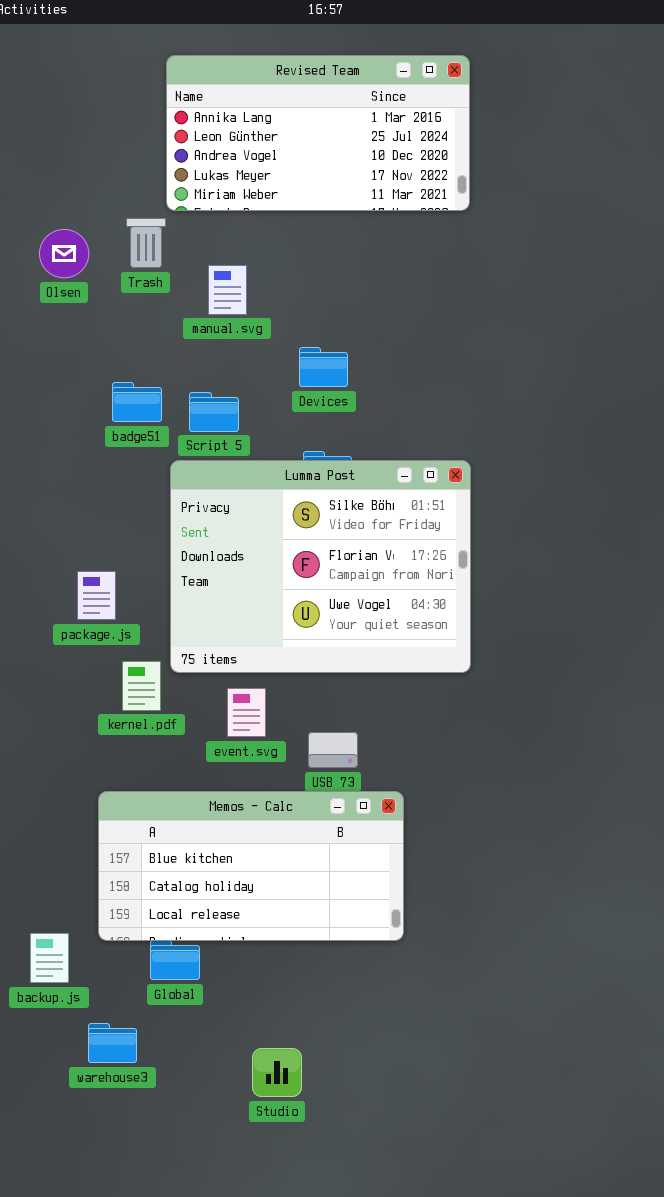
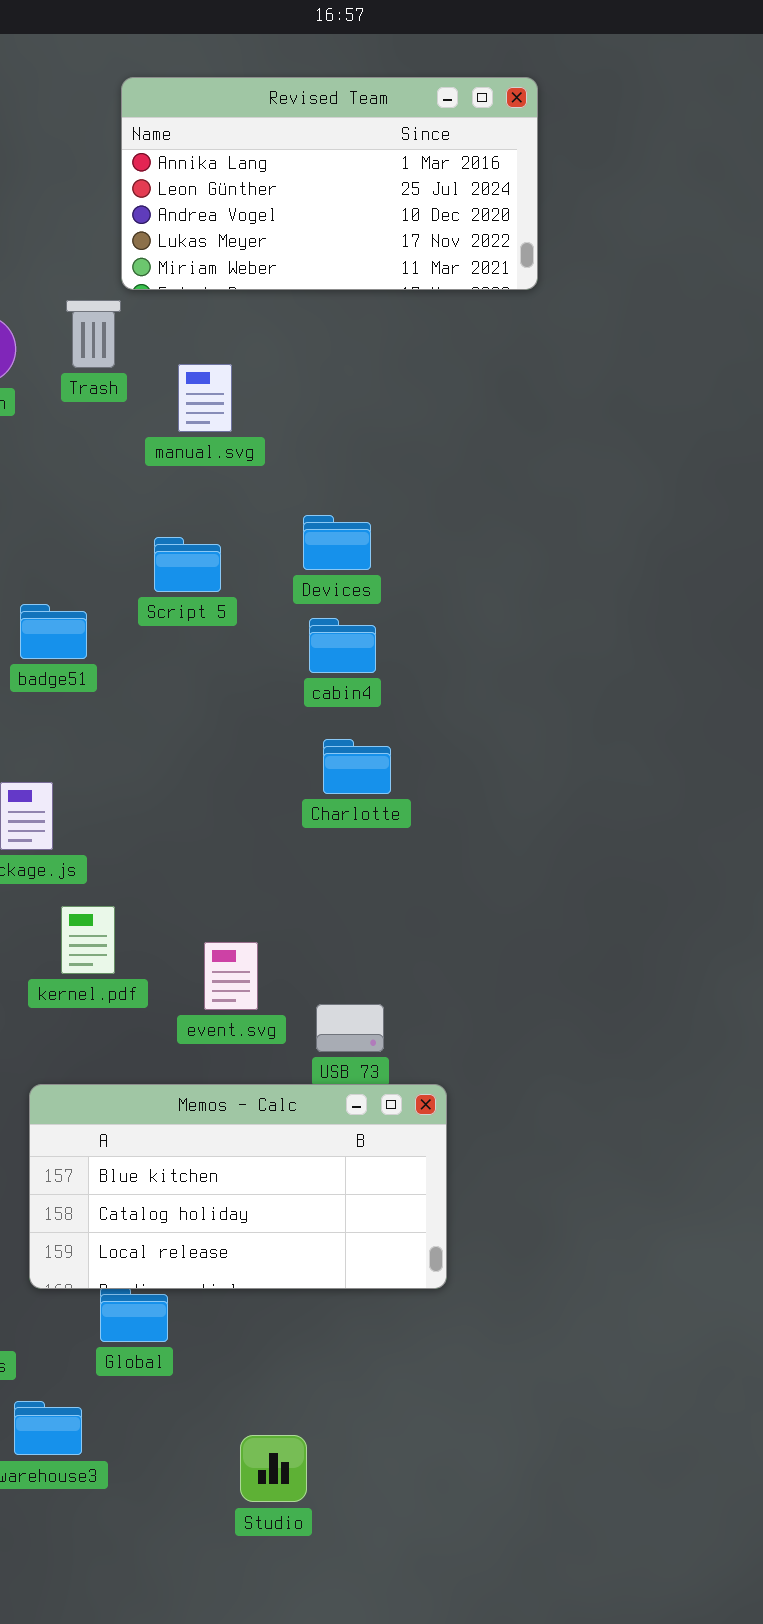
Devices: [299,347,348,387] -> [303,515,371,570], moved
badge51: [112,382,162,422] -> [20,604,87,659], moved
Lumma Post: [170,460,471,673] -> none, closed

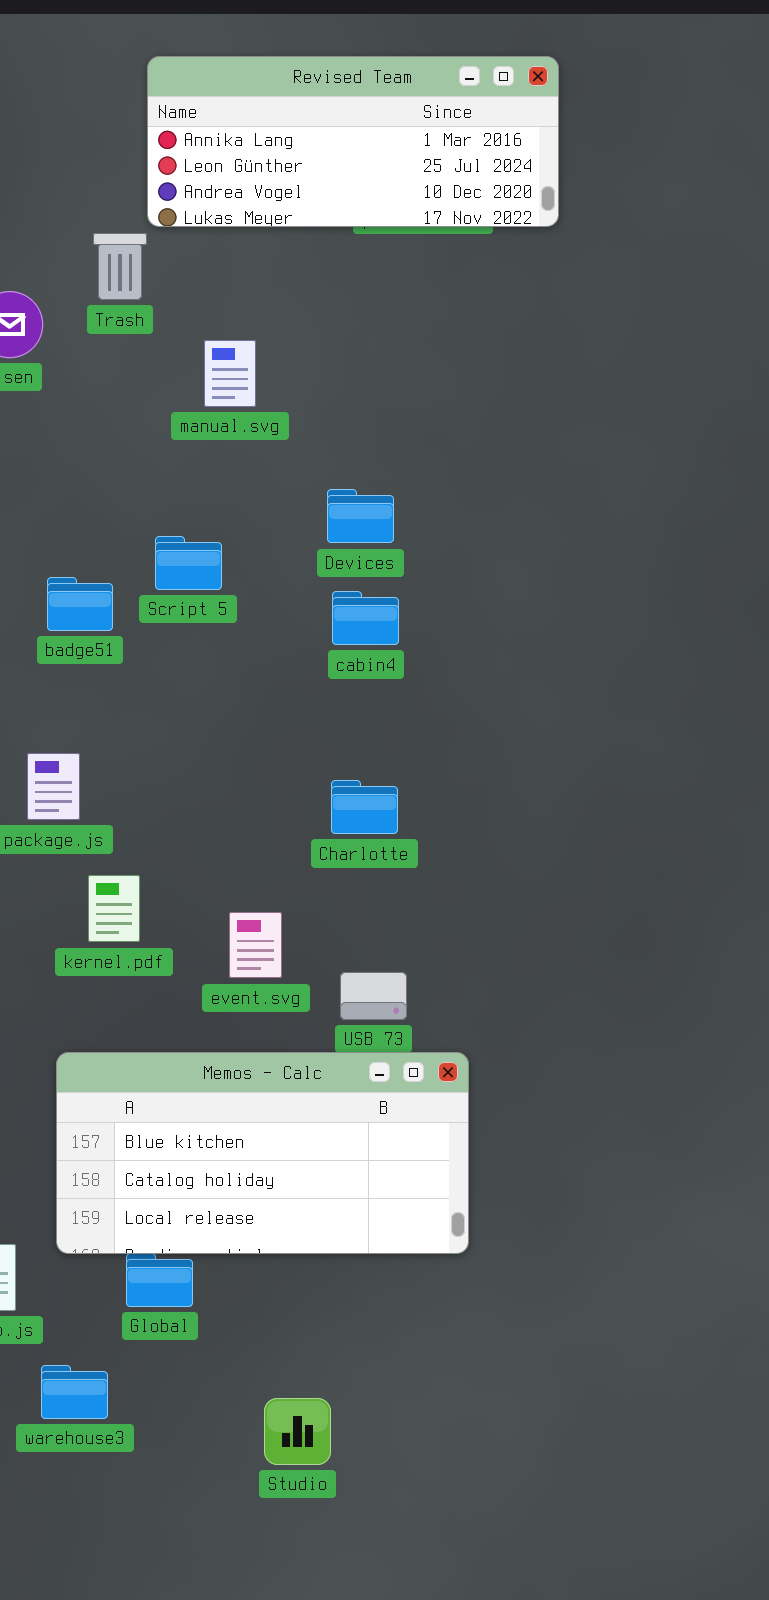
Revised Team: [121,77,538,290] -> [147,56,559,227], resized
Trash: [66,300,121,368] -> [93,233,147,300], moved
Script 5: [154,537,221,592] -> [155,536,222,590], moved
Charlotte: [323,739,391,794] -> [331,780,398,834], moved

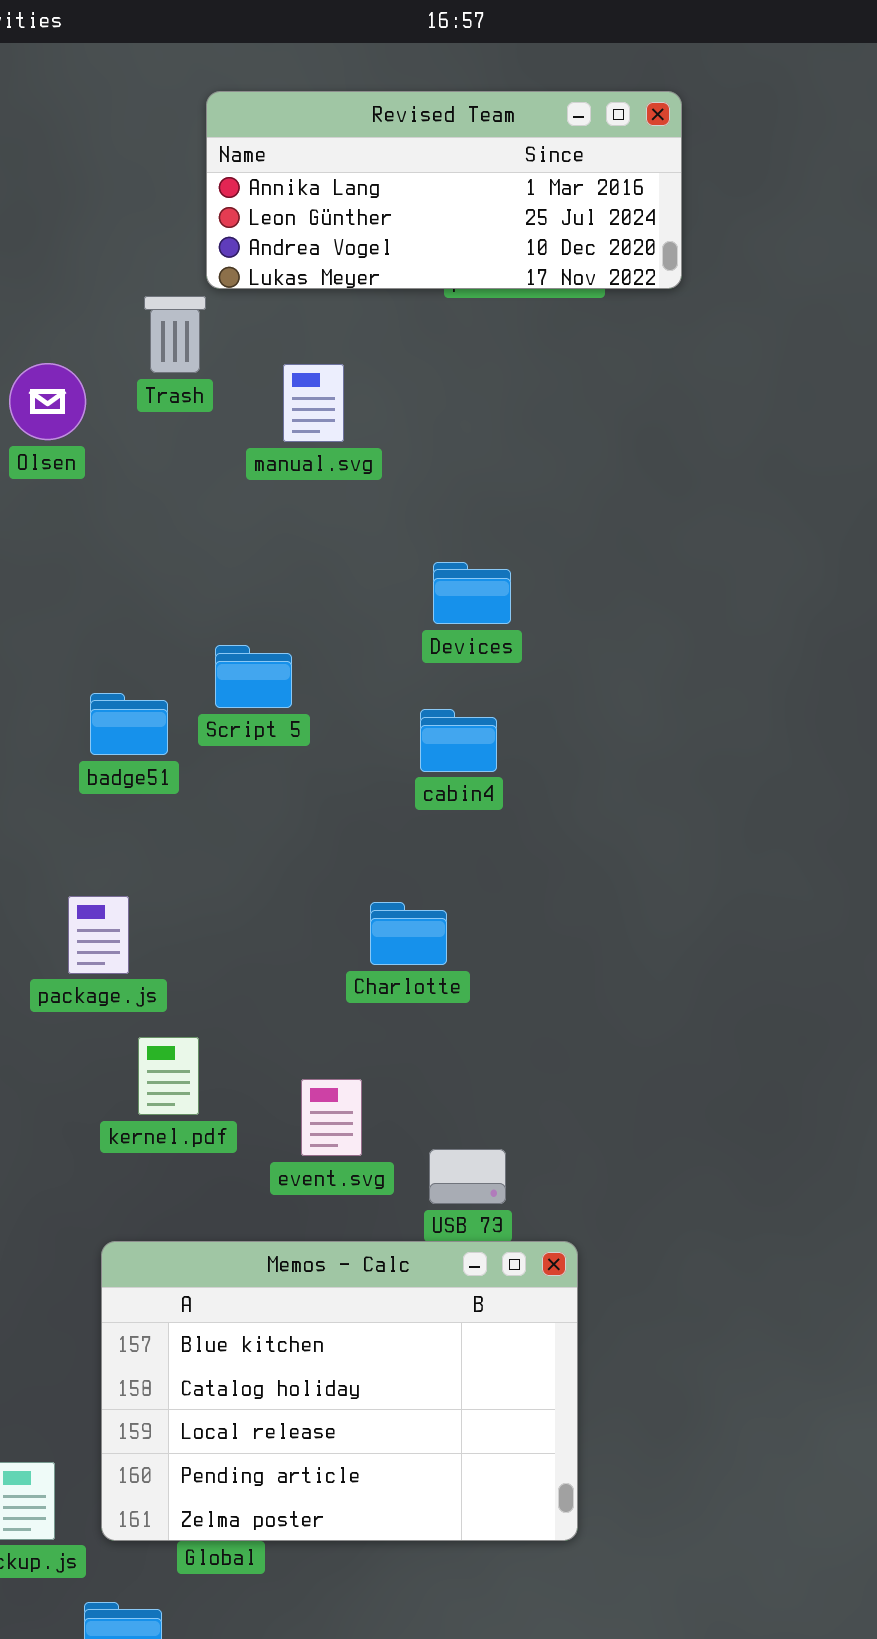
manual.svg: [204,340,256,407] -> [283,364,344,442], moved
Devices: [327,489,394,543] -> [433,562,511,624], moved
Charlotte: [331,780,398,834] -> [370,902,447,965], moved
Memos - Calc: [56,1052,469,1254] -> [101,1241,578,1541], resized

